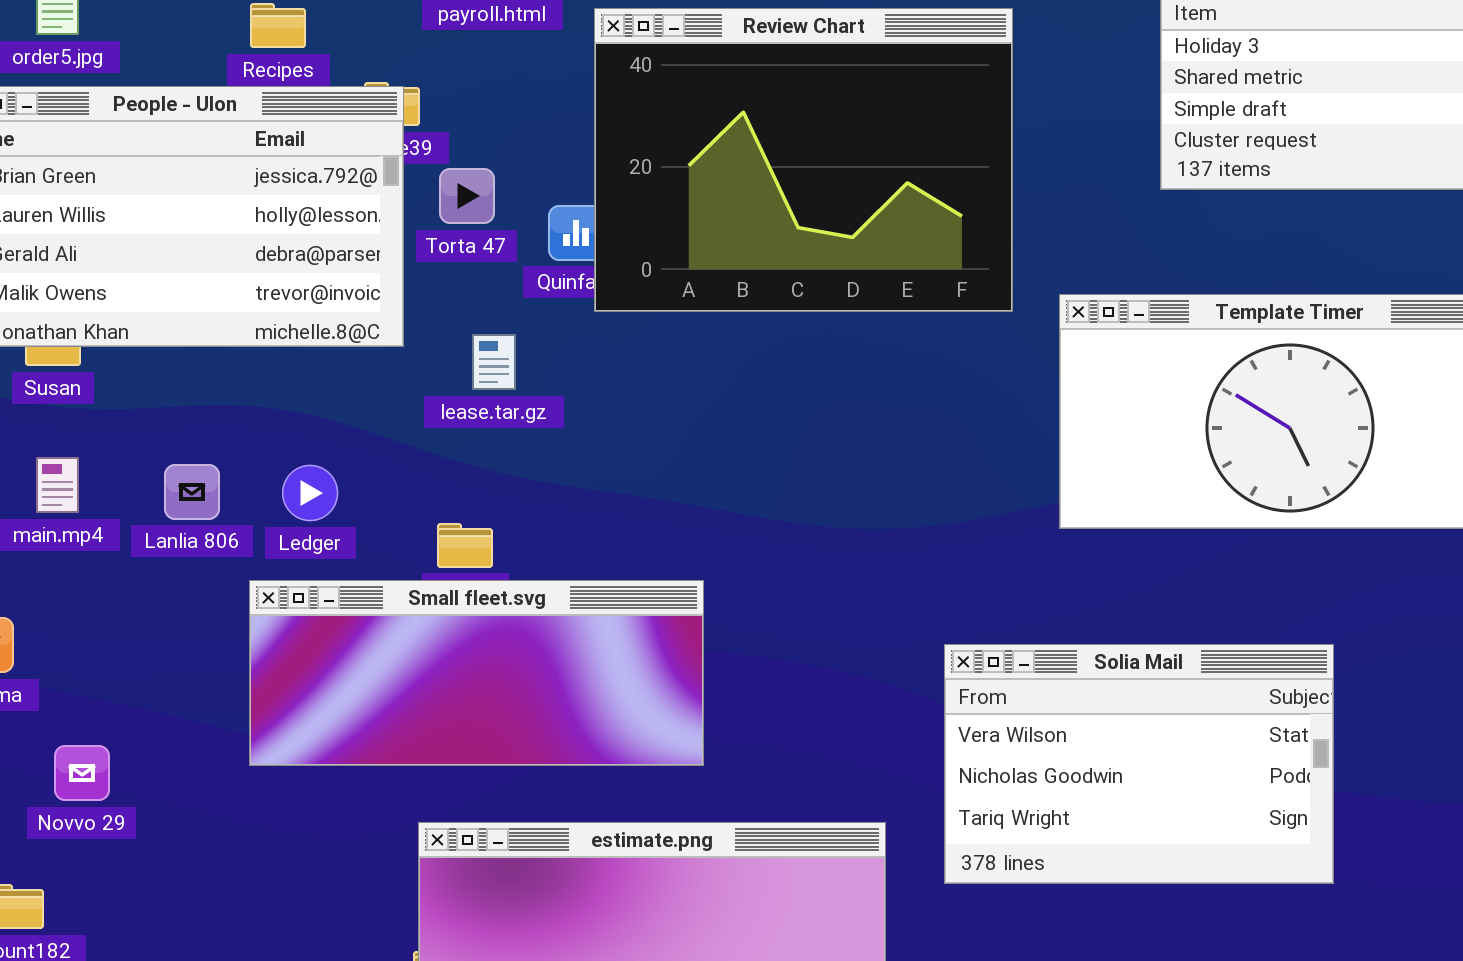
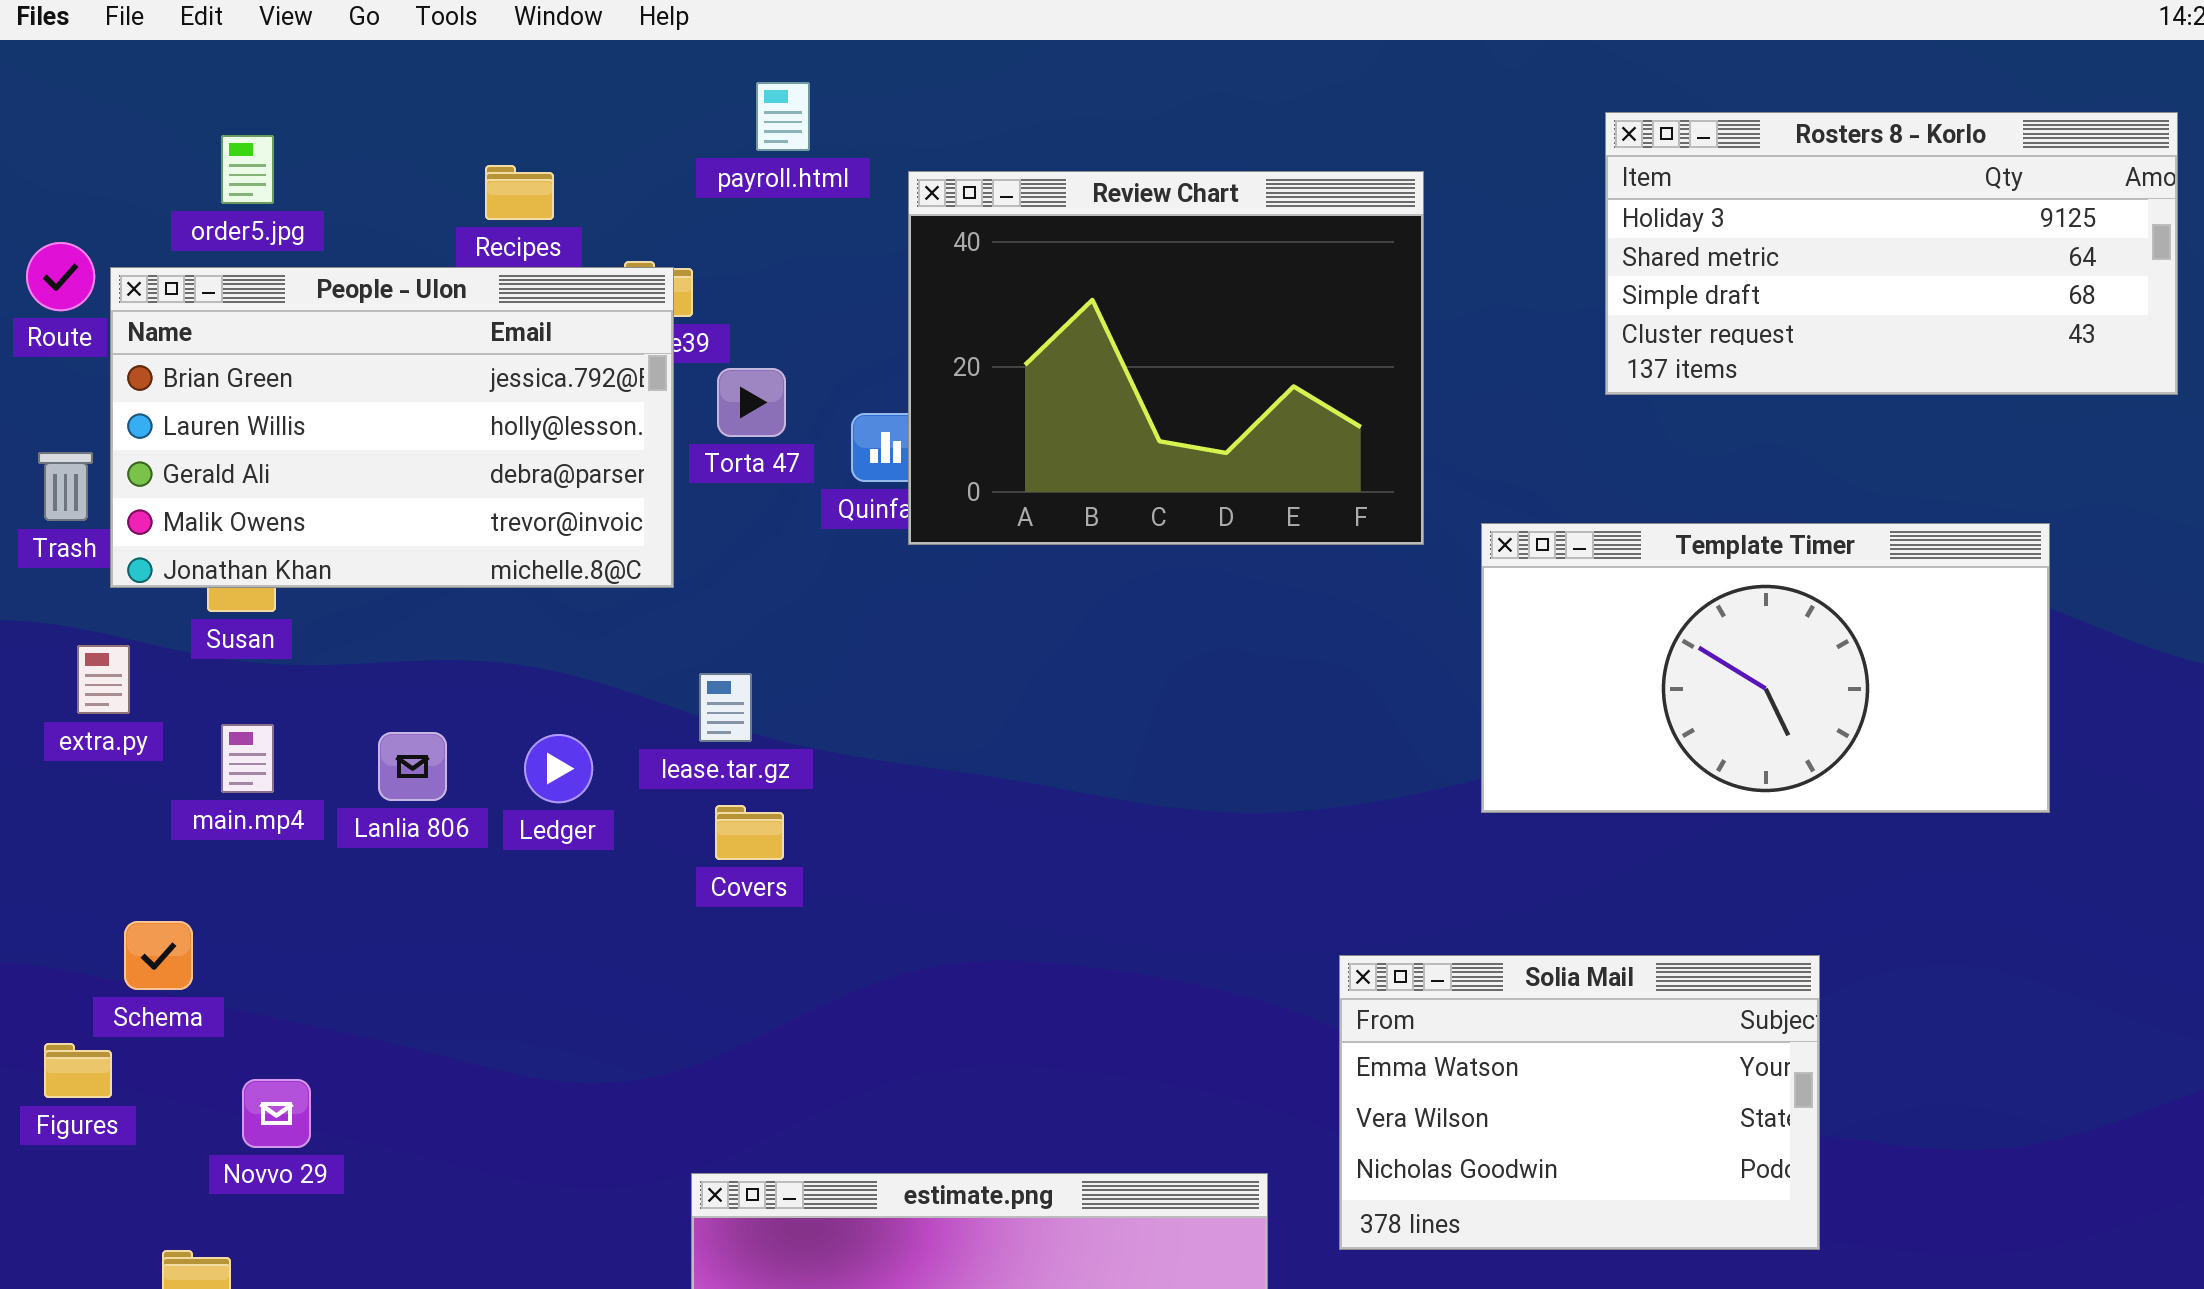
lease.tar.gz: [472,334,516,390] -> [699,673,752,742], moved
Small fleet.svg: [249,580,704,766] -> none, closed
Solia Mail: [944,644,1334,884] -> [1339,955,1820,1250], scrolled up 1 row

